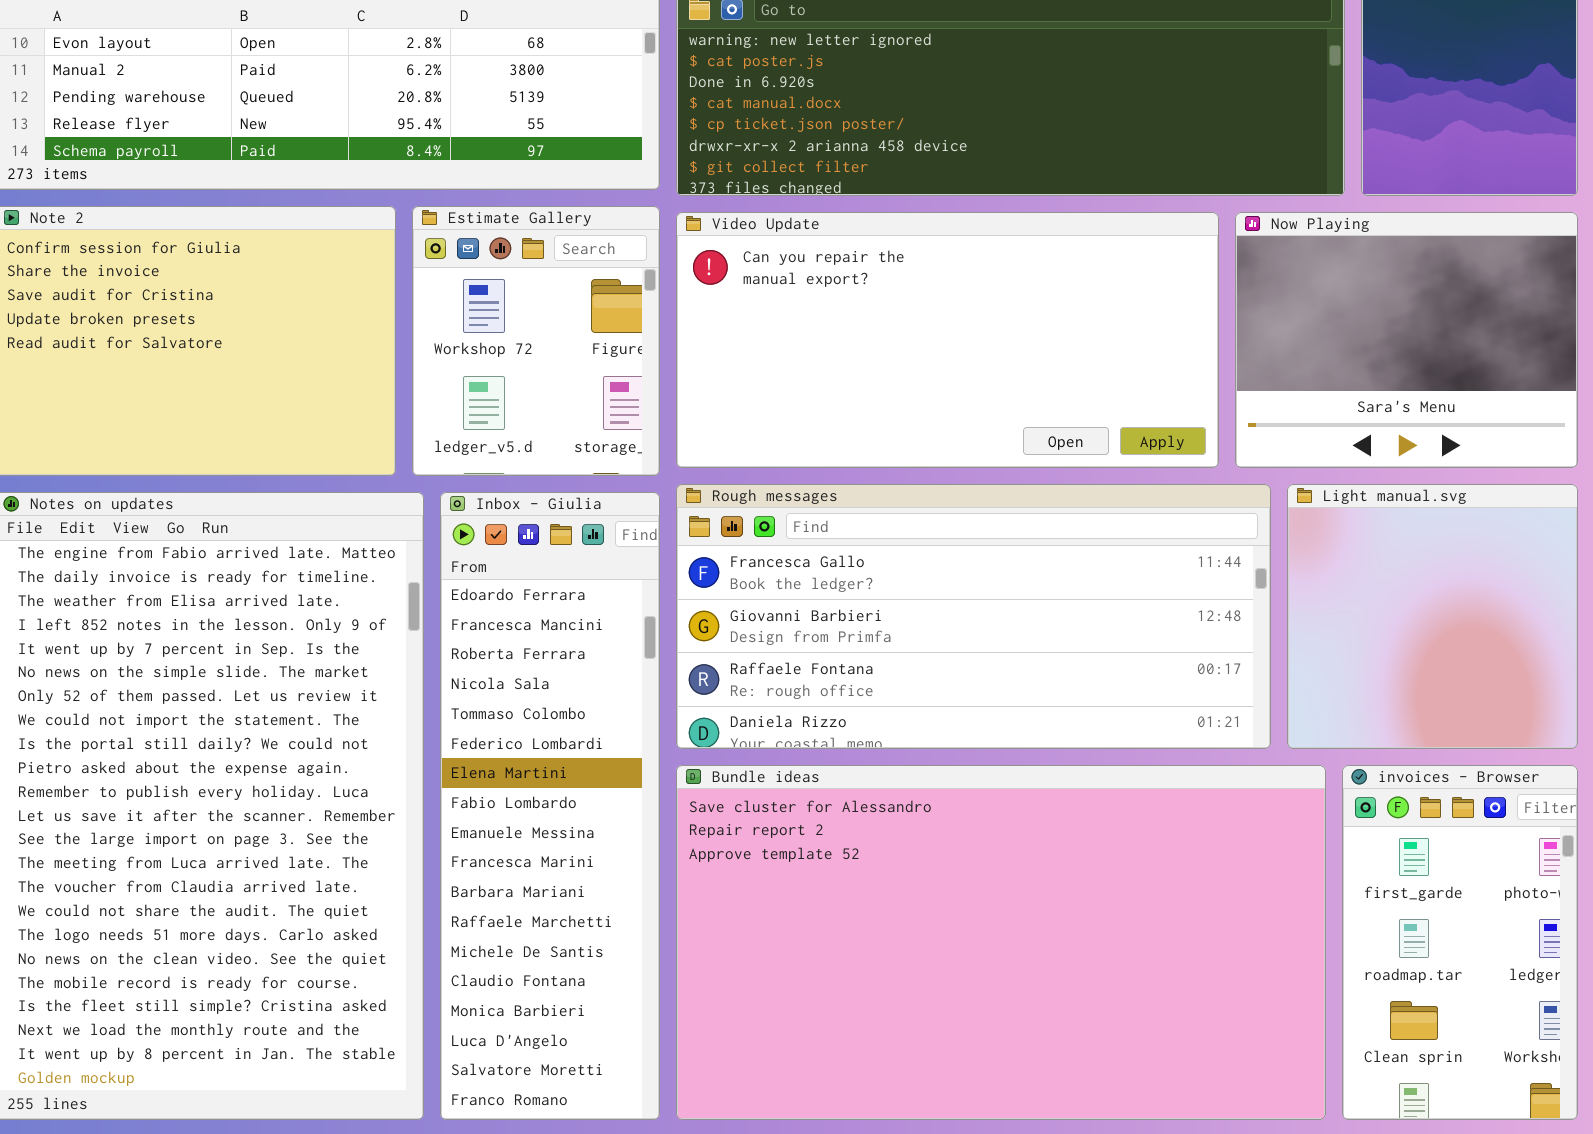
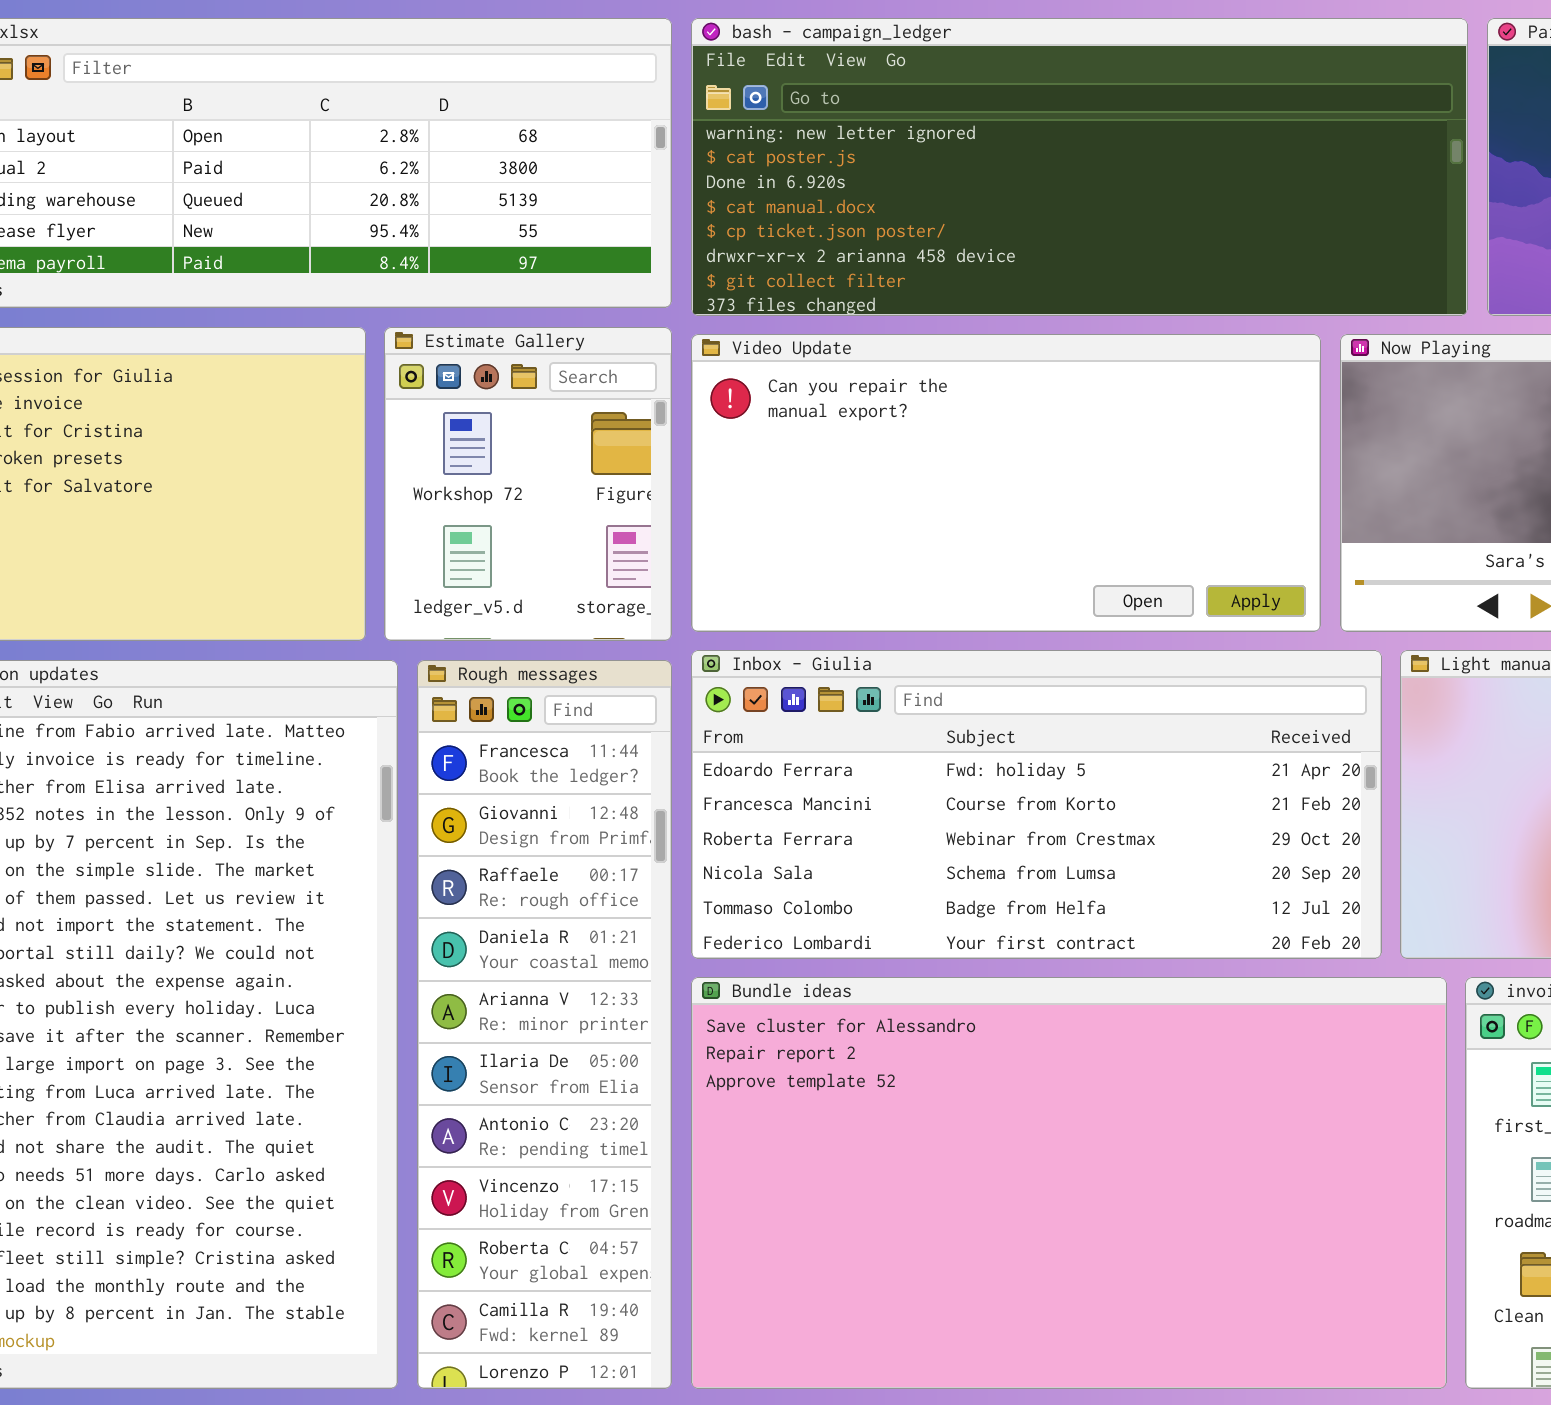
Rough messages: [676,484,1271,749] -> [417,660,672,1389], moved, resized
Inbox - Giulia: [440,492,660,1120] -> [691,650,1382,959], moved, resized

